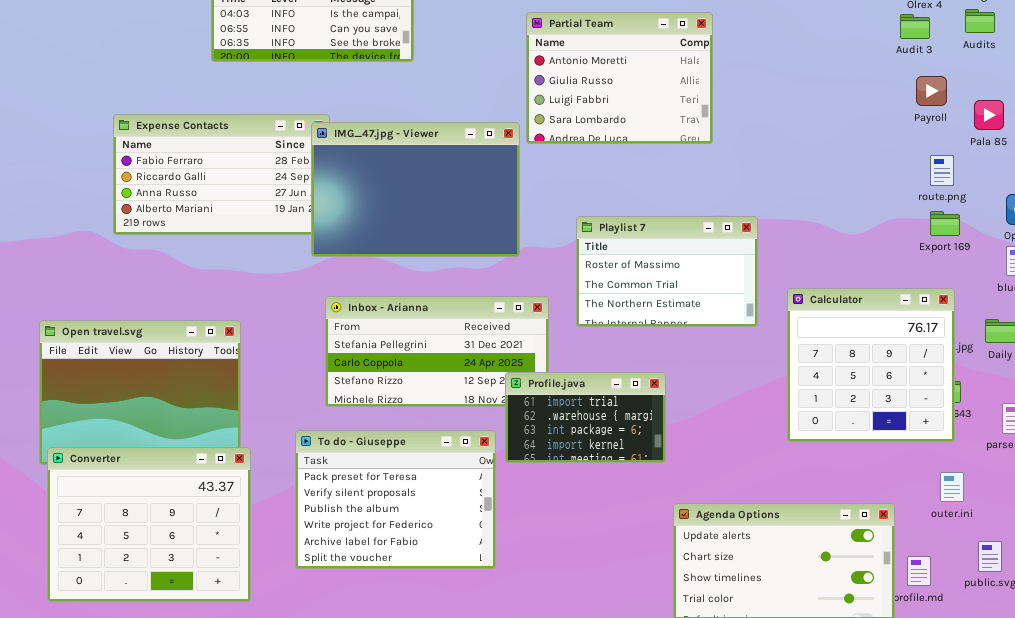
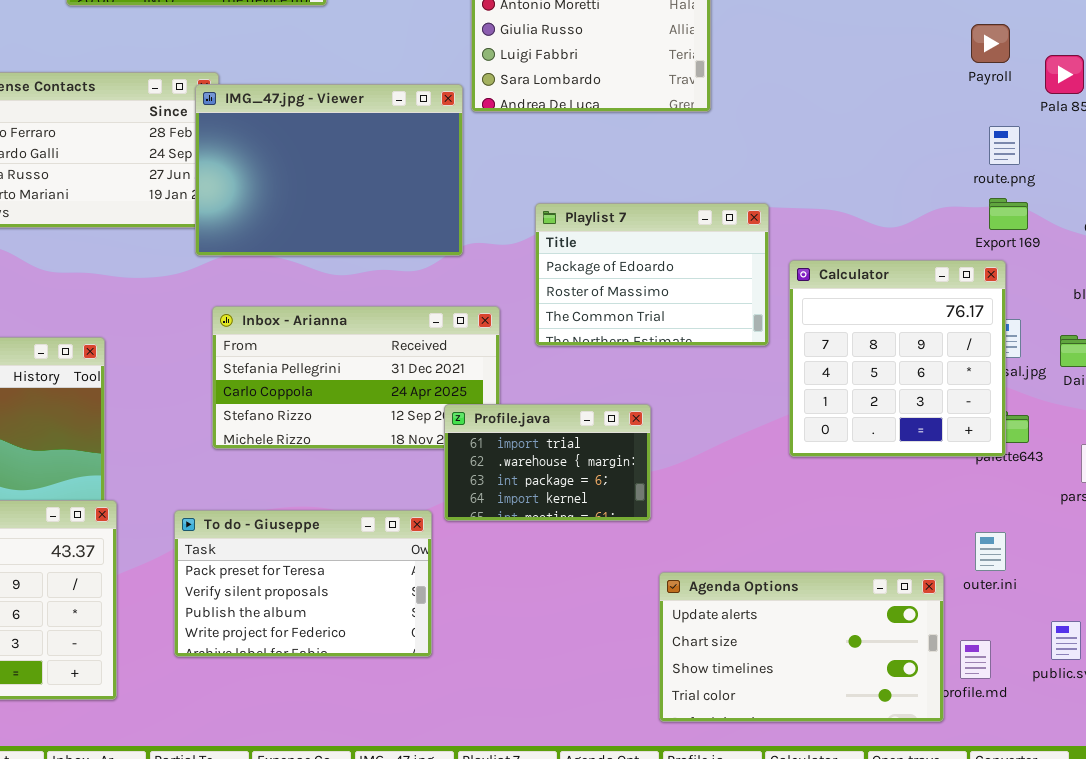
Playlist 7: [576,216,758,327] -> [535,203,769,346], scrolled up 1 row
Calculator: [787,288,955,442] -> [789,260,1006,457], moved
To do - Giuseppe: [295,430,496,569] -> [174,510,432,657], resized
outer.ini: [940,472,964,502] -> [975,532,1006,571], moved

